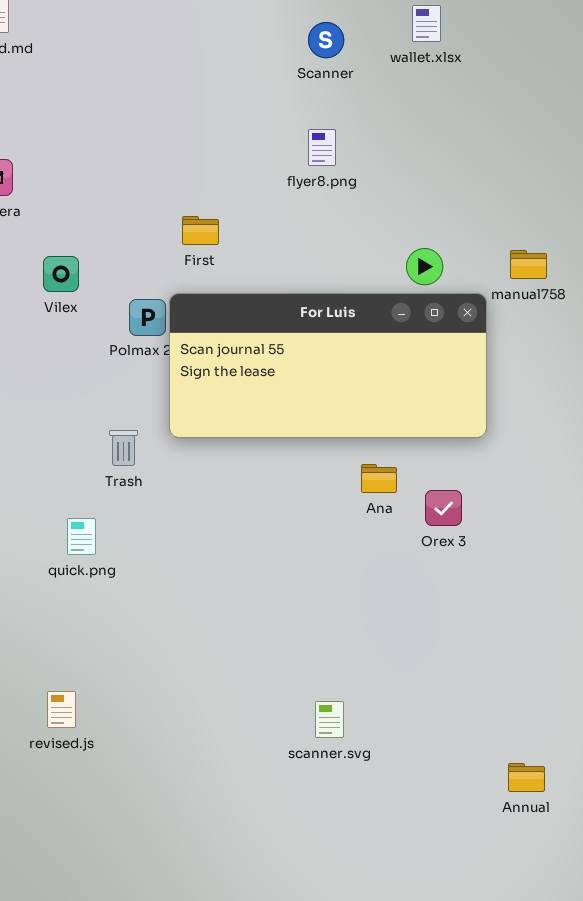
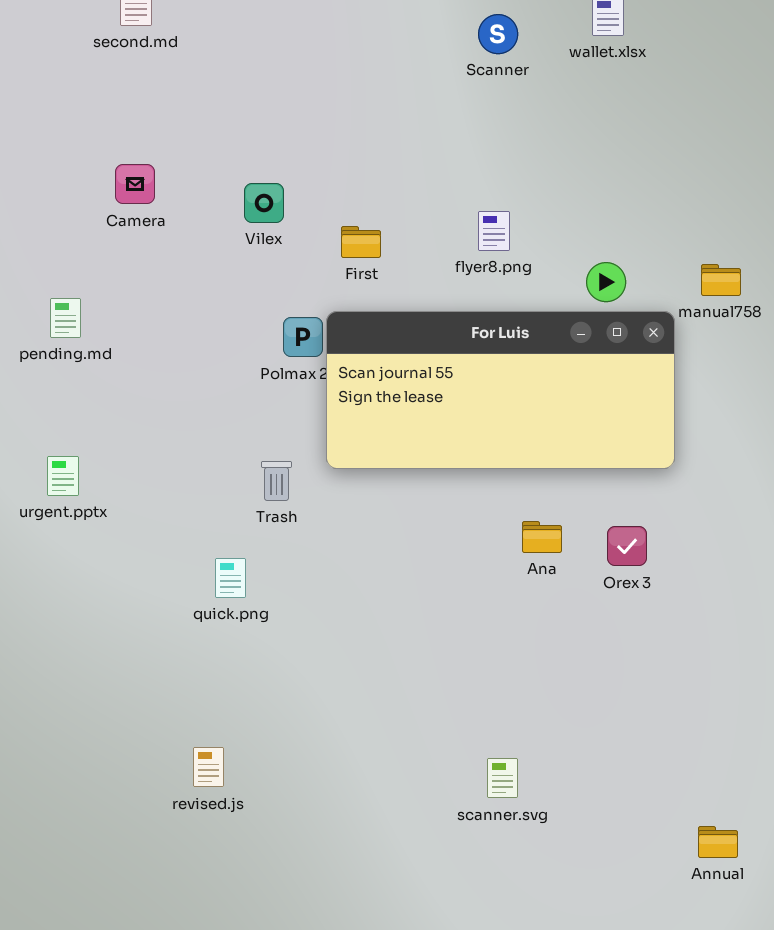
flyer8.png: [308,129,336,166] -> [478,211,510,251], moved
Vilex: [43,256,79,292] -> [244,183,284,223], moved
Ana: [361,464,397,493] -> [522,521,562,553], moved

